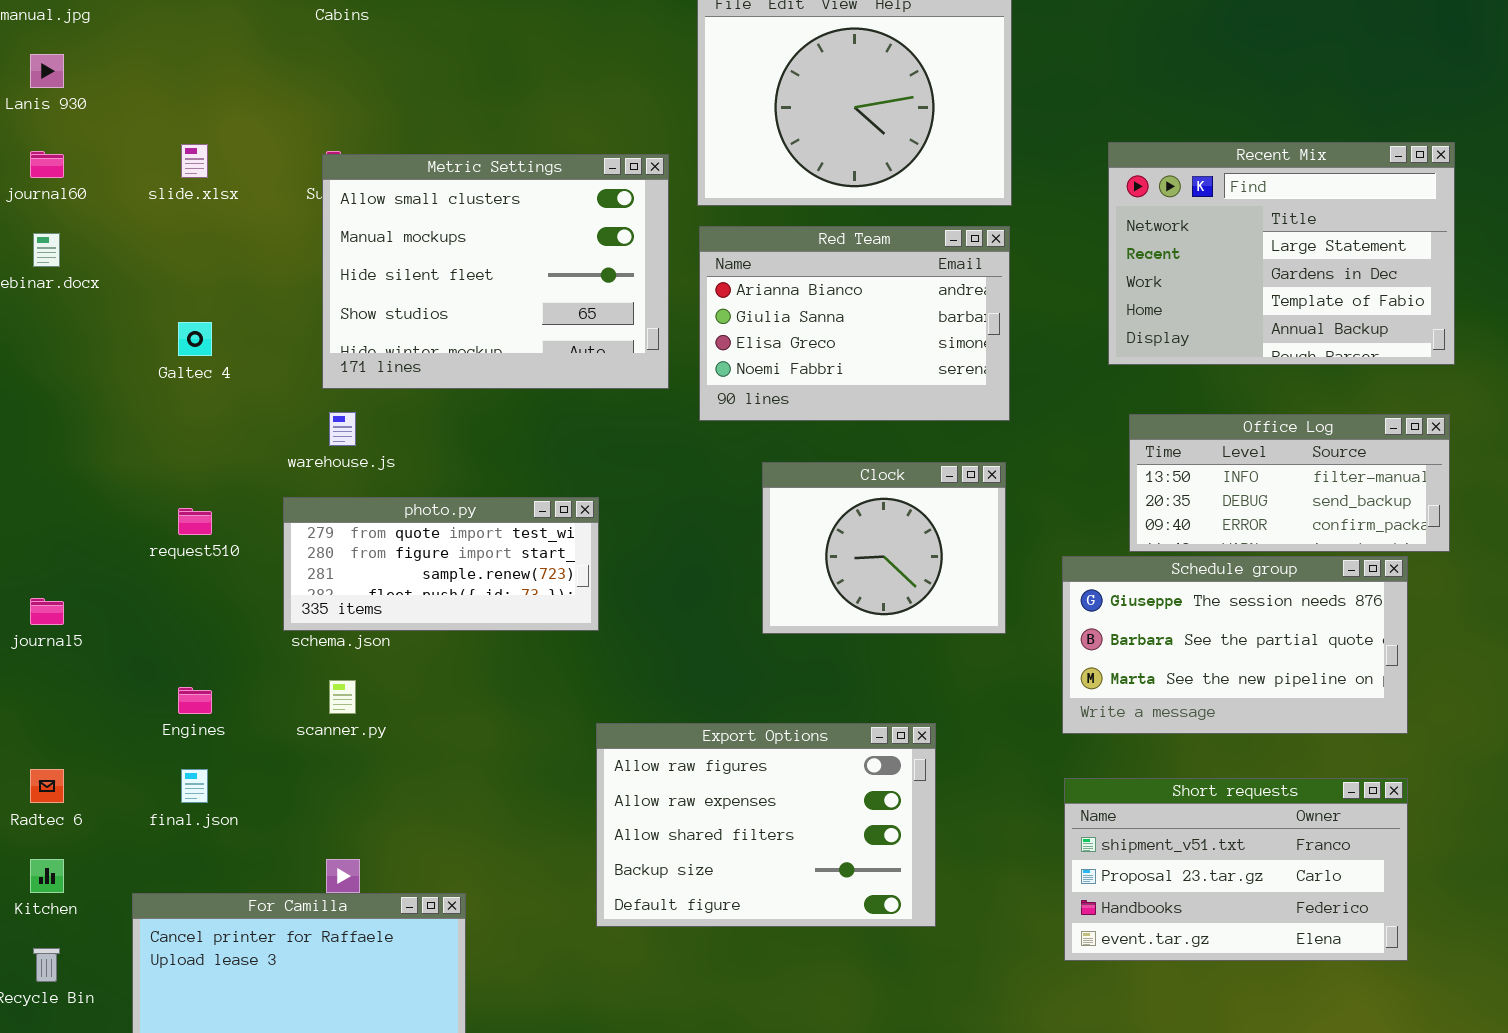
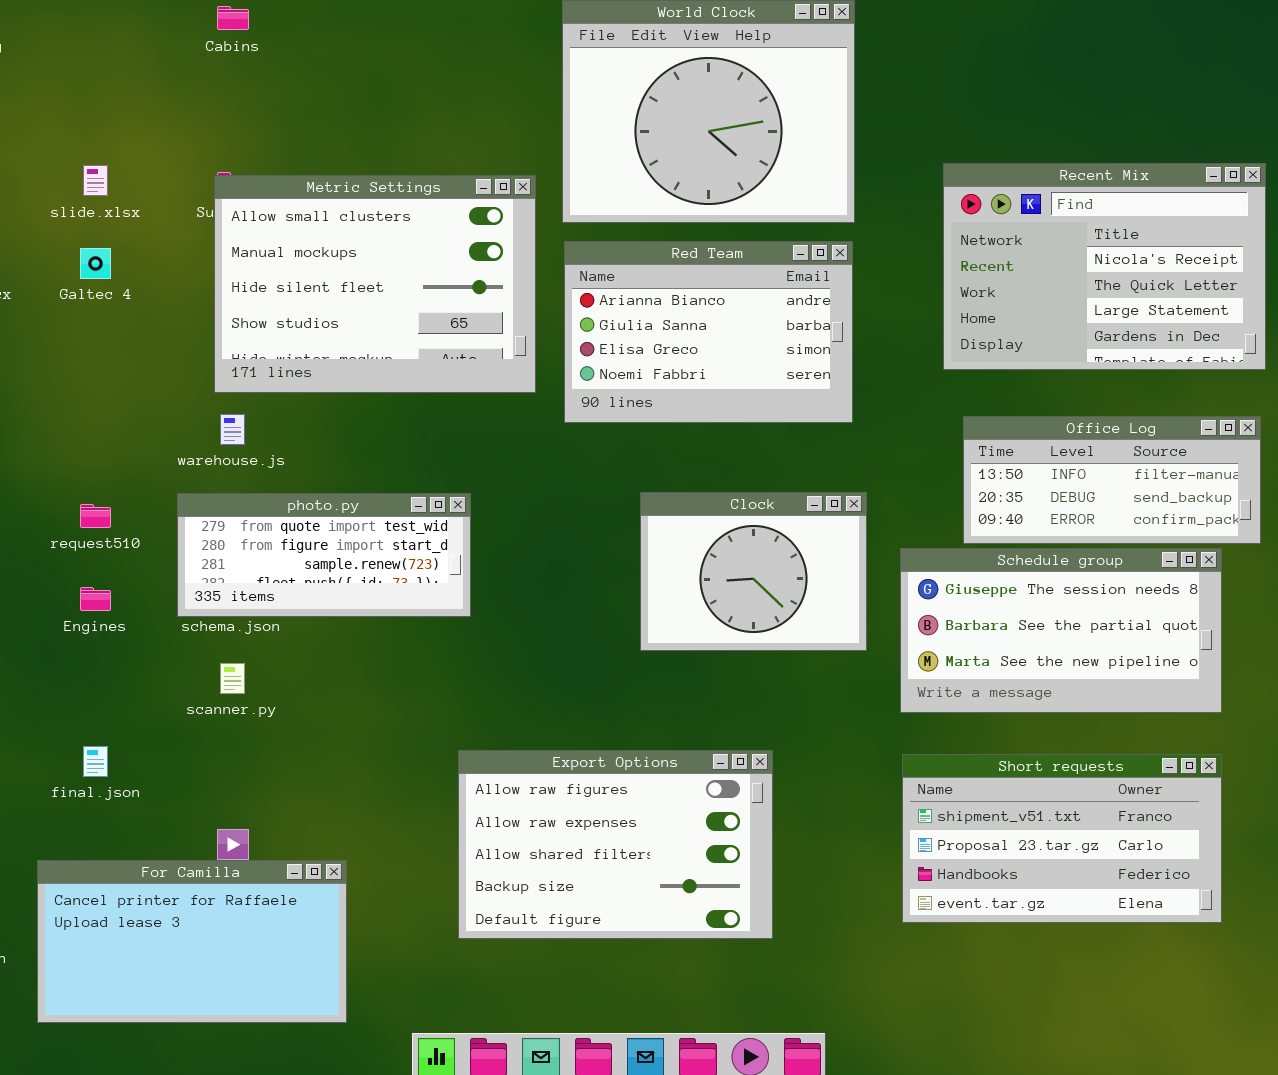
Recent Mix: [1108,142,1455,365] -> [943,163,1266,370], scrolled up 2 rows
Galtec 4: [178,322,212,356] -> [80,248,111,279], moved
Clock: [762,462,1006,634] -> [640,492,867,651], moved
Engines: [178,687,212,714] -> [80,587,111,611], moved
Export Options: [596,723,936,927] -> [458,750,773,939], moved

